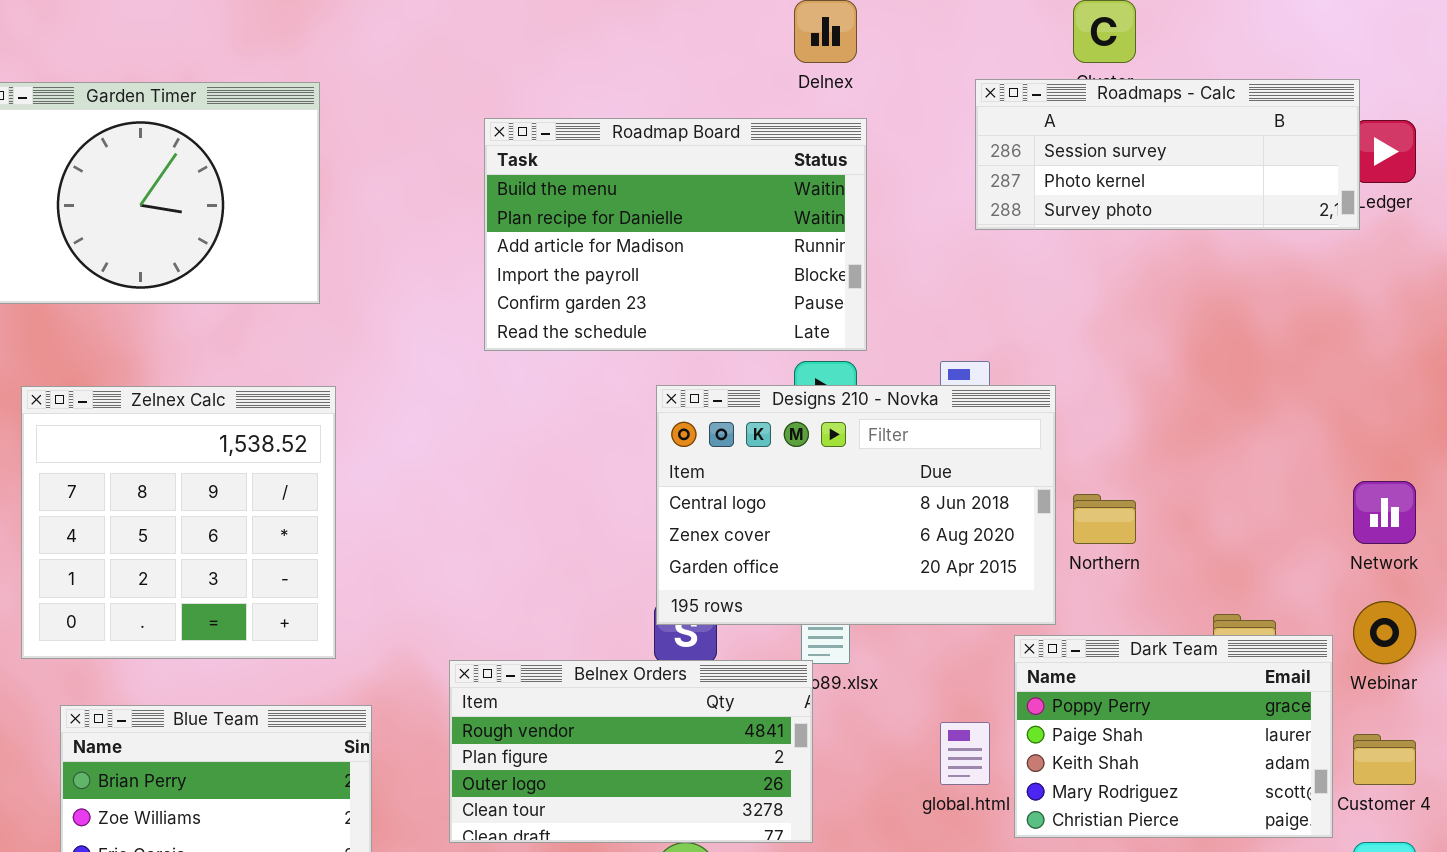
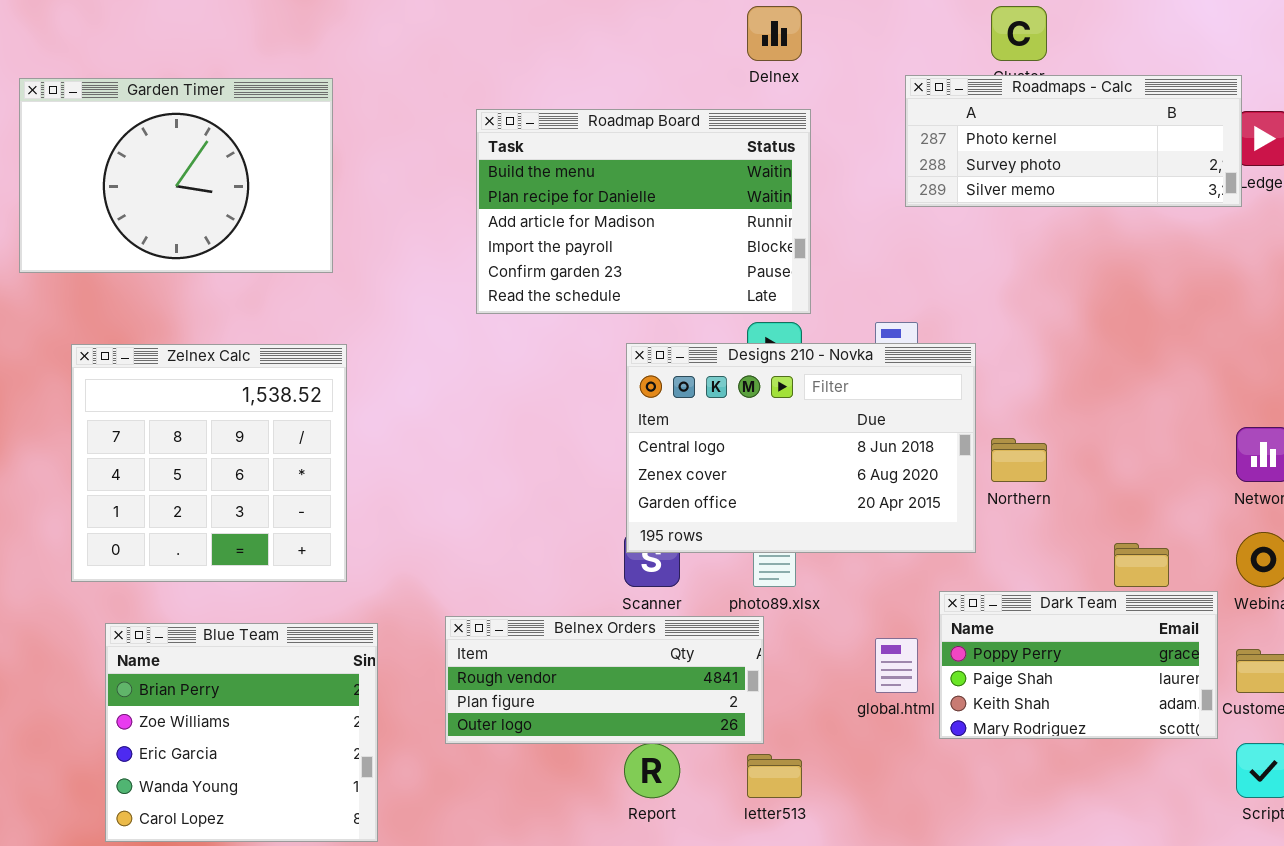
Roadmaps - Calc: [975,79,1360,230] -> [905,75,1242,207], scrolled down 1 row
Dark Team: [1014,635,1333,838] -> [939,591,1218,739], resized
Belnex Orders: [449,660,813,843] -> [445,616,764,744], resized

